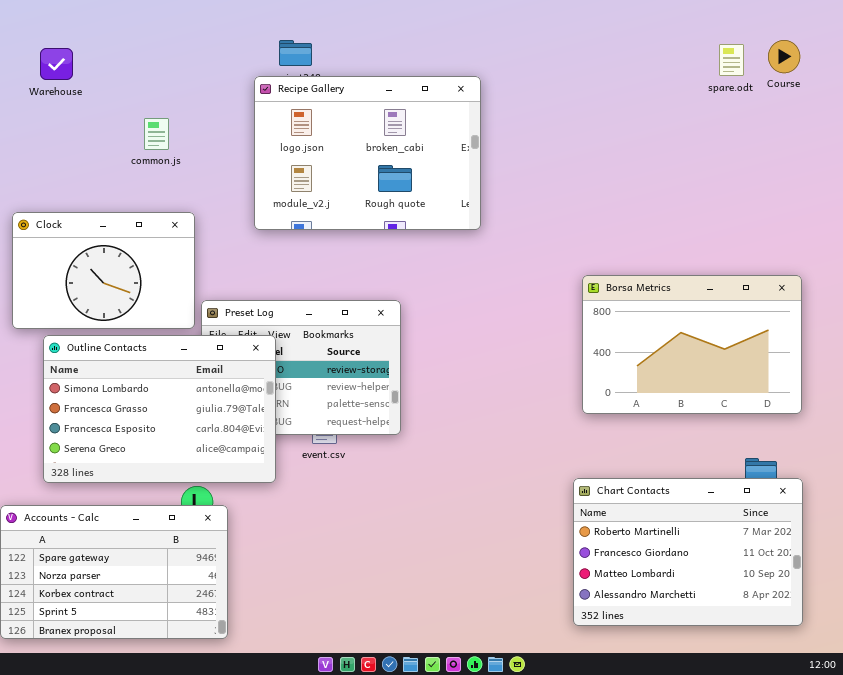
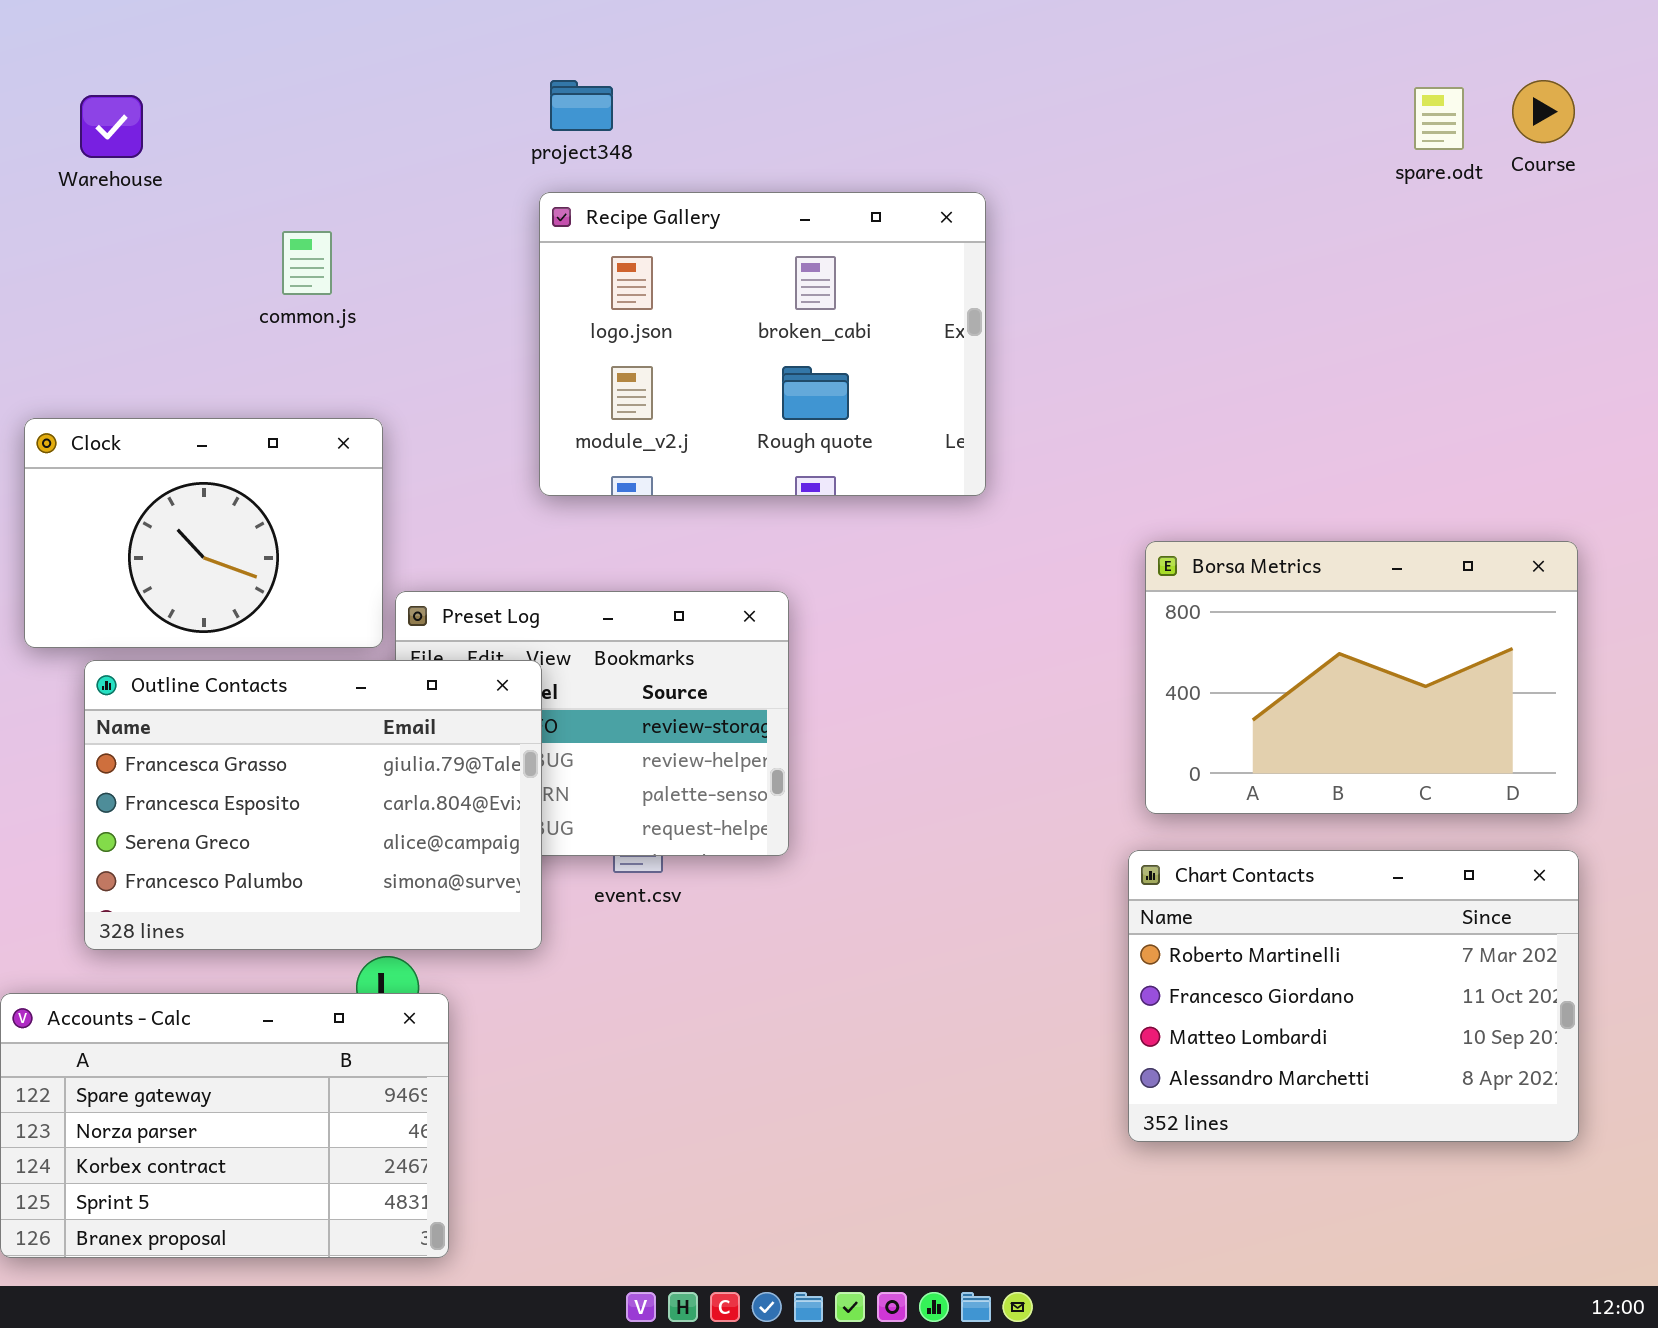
Recipe Gallery: [254,76,481,230] -> [539,192,986,496], moved
Outline Contacts: [43,335,276,483] -> [84,660,542,950], scrolled down 1 row
Chart Contacts: [573,478,803,626] -> [1128,850,1579,1142], moved

